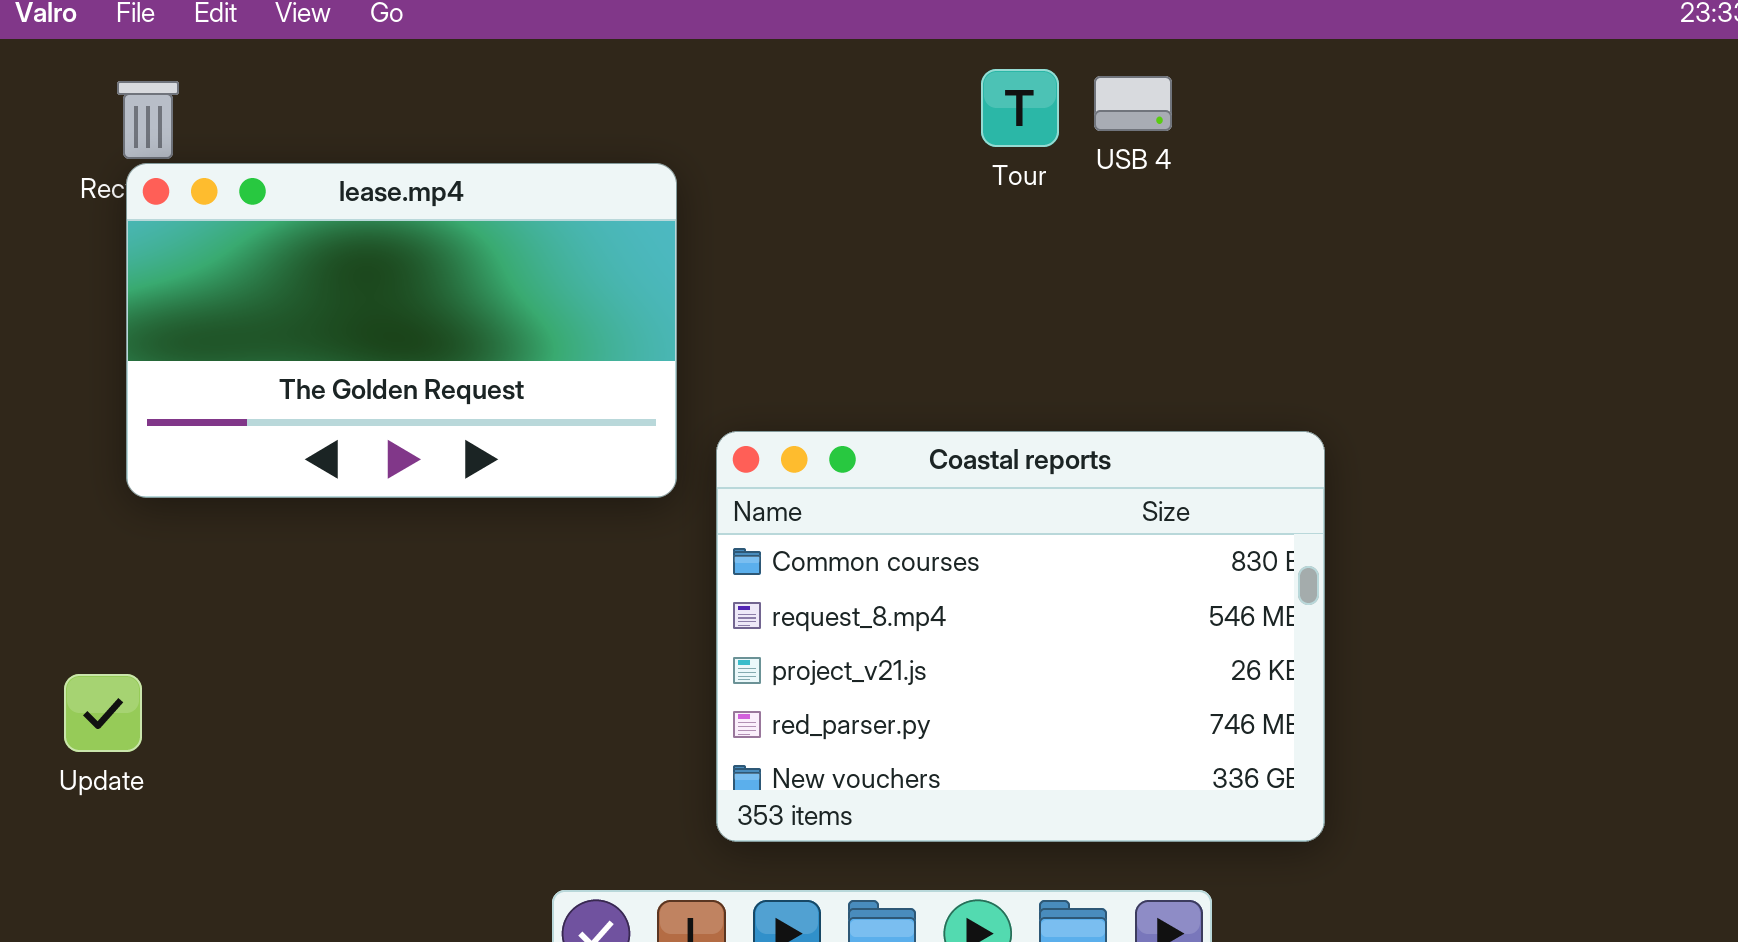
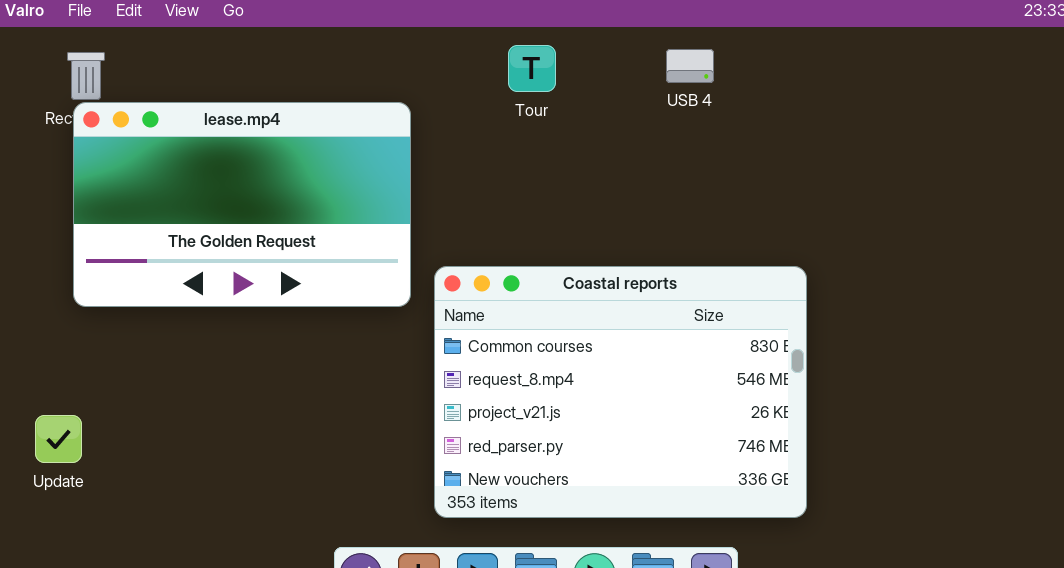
Tour: [981,69,1059,147] -> [508,45,556,92], moved

